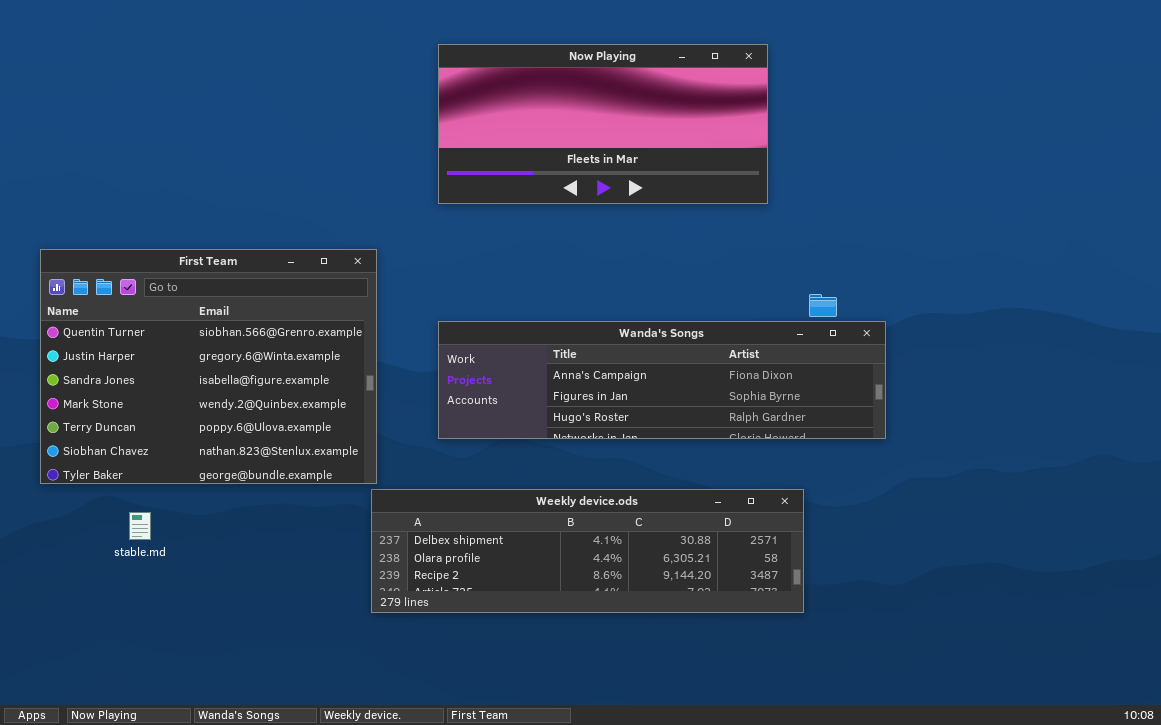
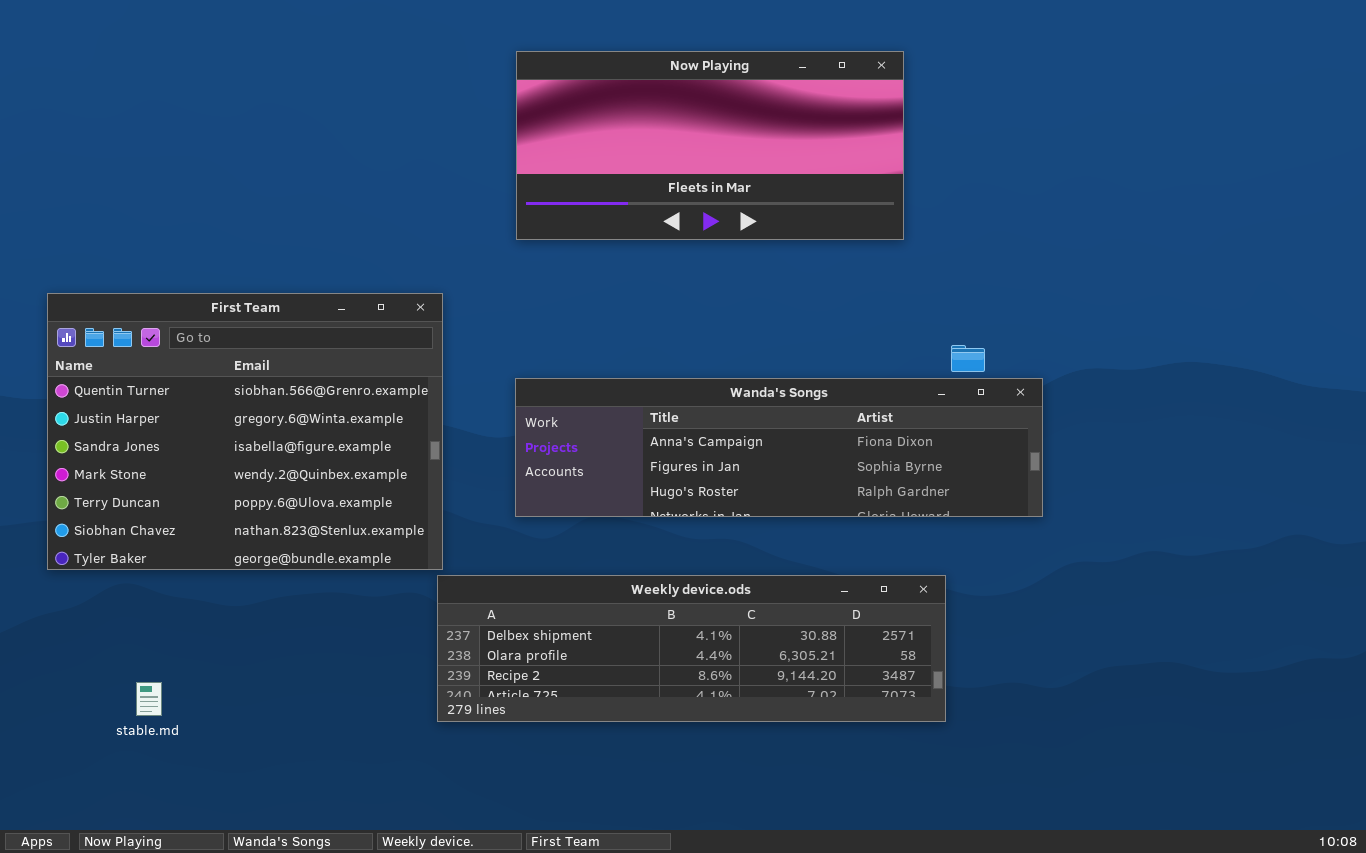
stable.md: [129,512,151,540] -> [136,682,162,716], moved

